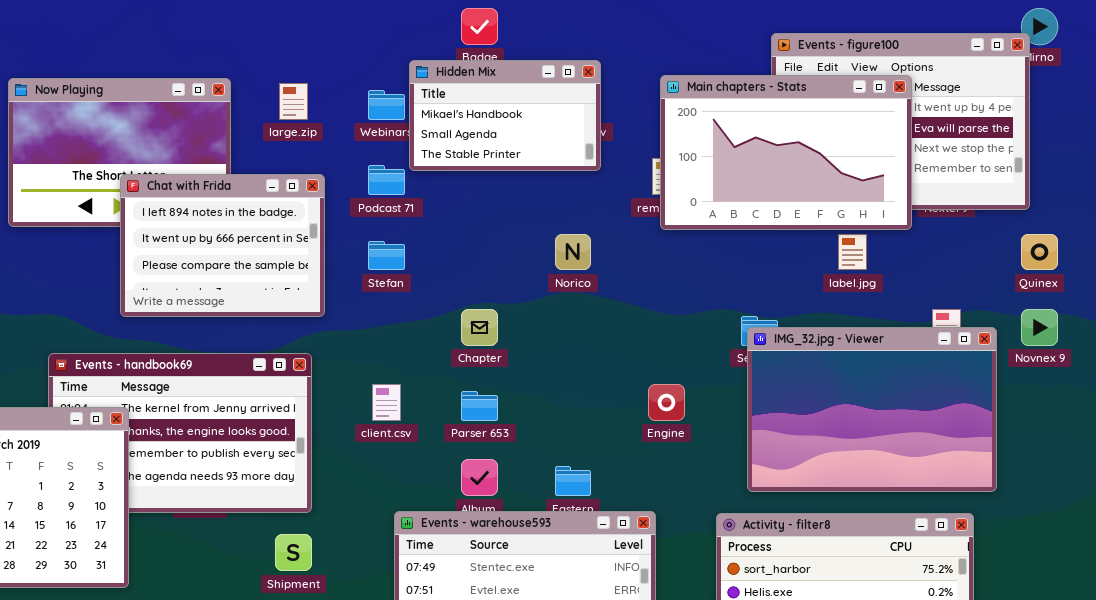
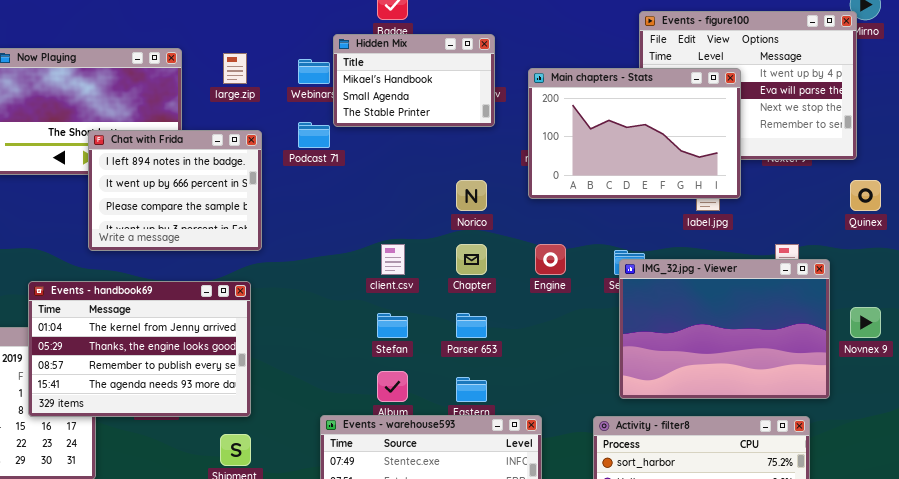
Main chapters - Stats: [660,75,912,230] -> [528,68,741,199], moved
Stefan: [368,241,405,270] -> [377,313,408,338], moved
Chapter: [461,309,498,346] -> [456,244,487,275], moved
Novnex 9: [1021,309,1058,346] -> [850,307,881,338], moved
Events - handbook69: [48,353,312,513] -> [28,281,251,417], raised
client.csv: [372,384,401,421] -> [381,244,405,275], moved
Engine: [648,384,685,421] -> [535,244,566,275], moved
Parser 653: [461,391,498,421] -> [456,313,487,338], moved

